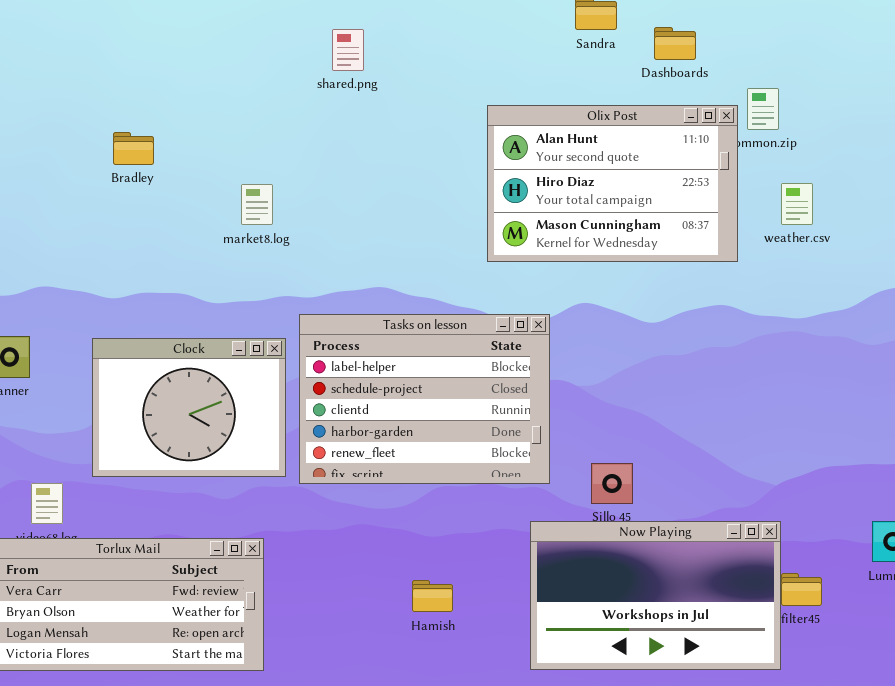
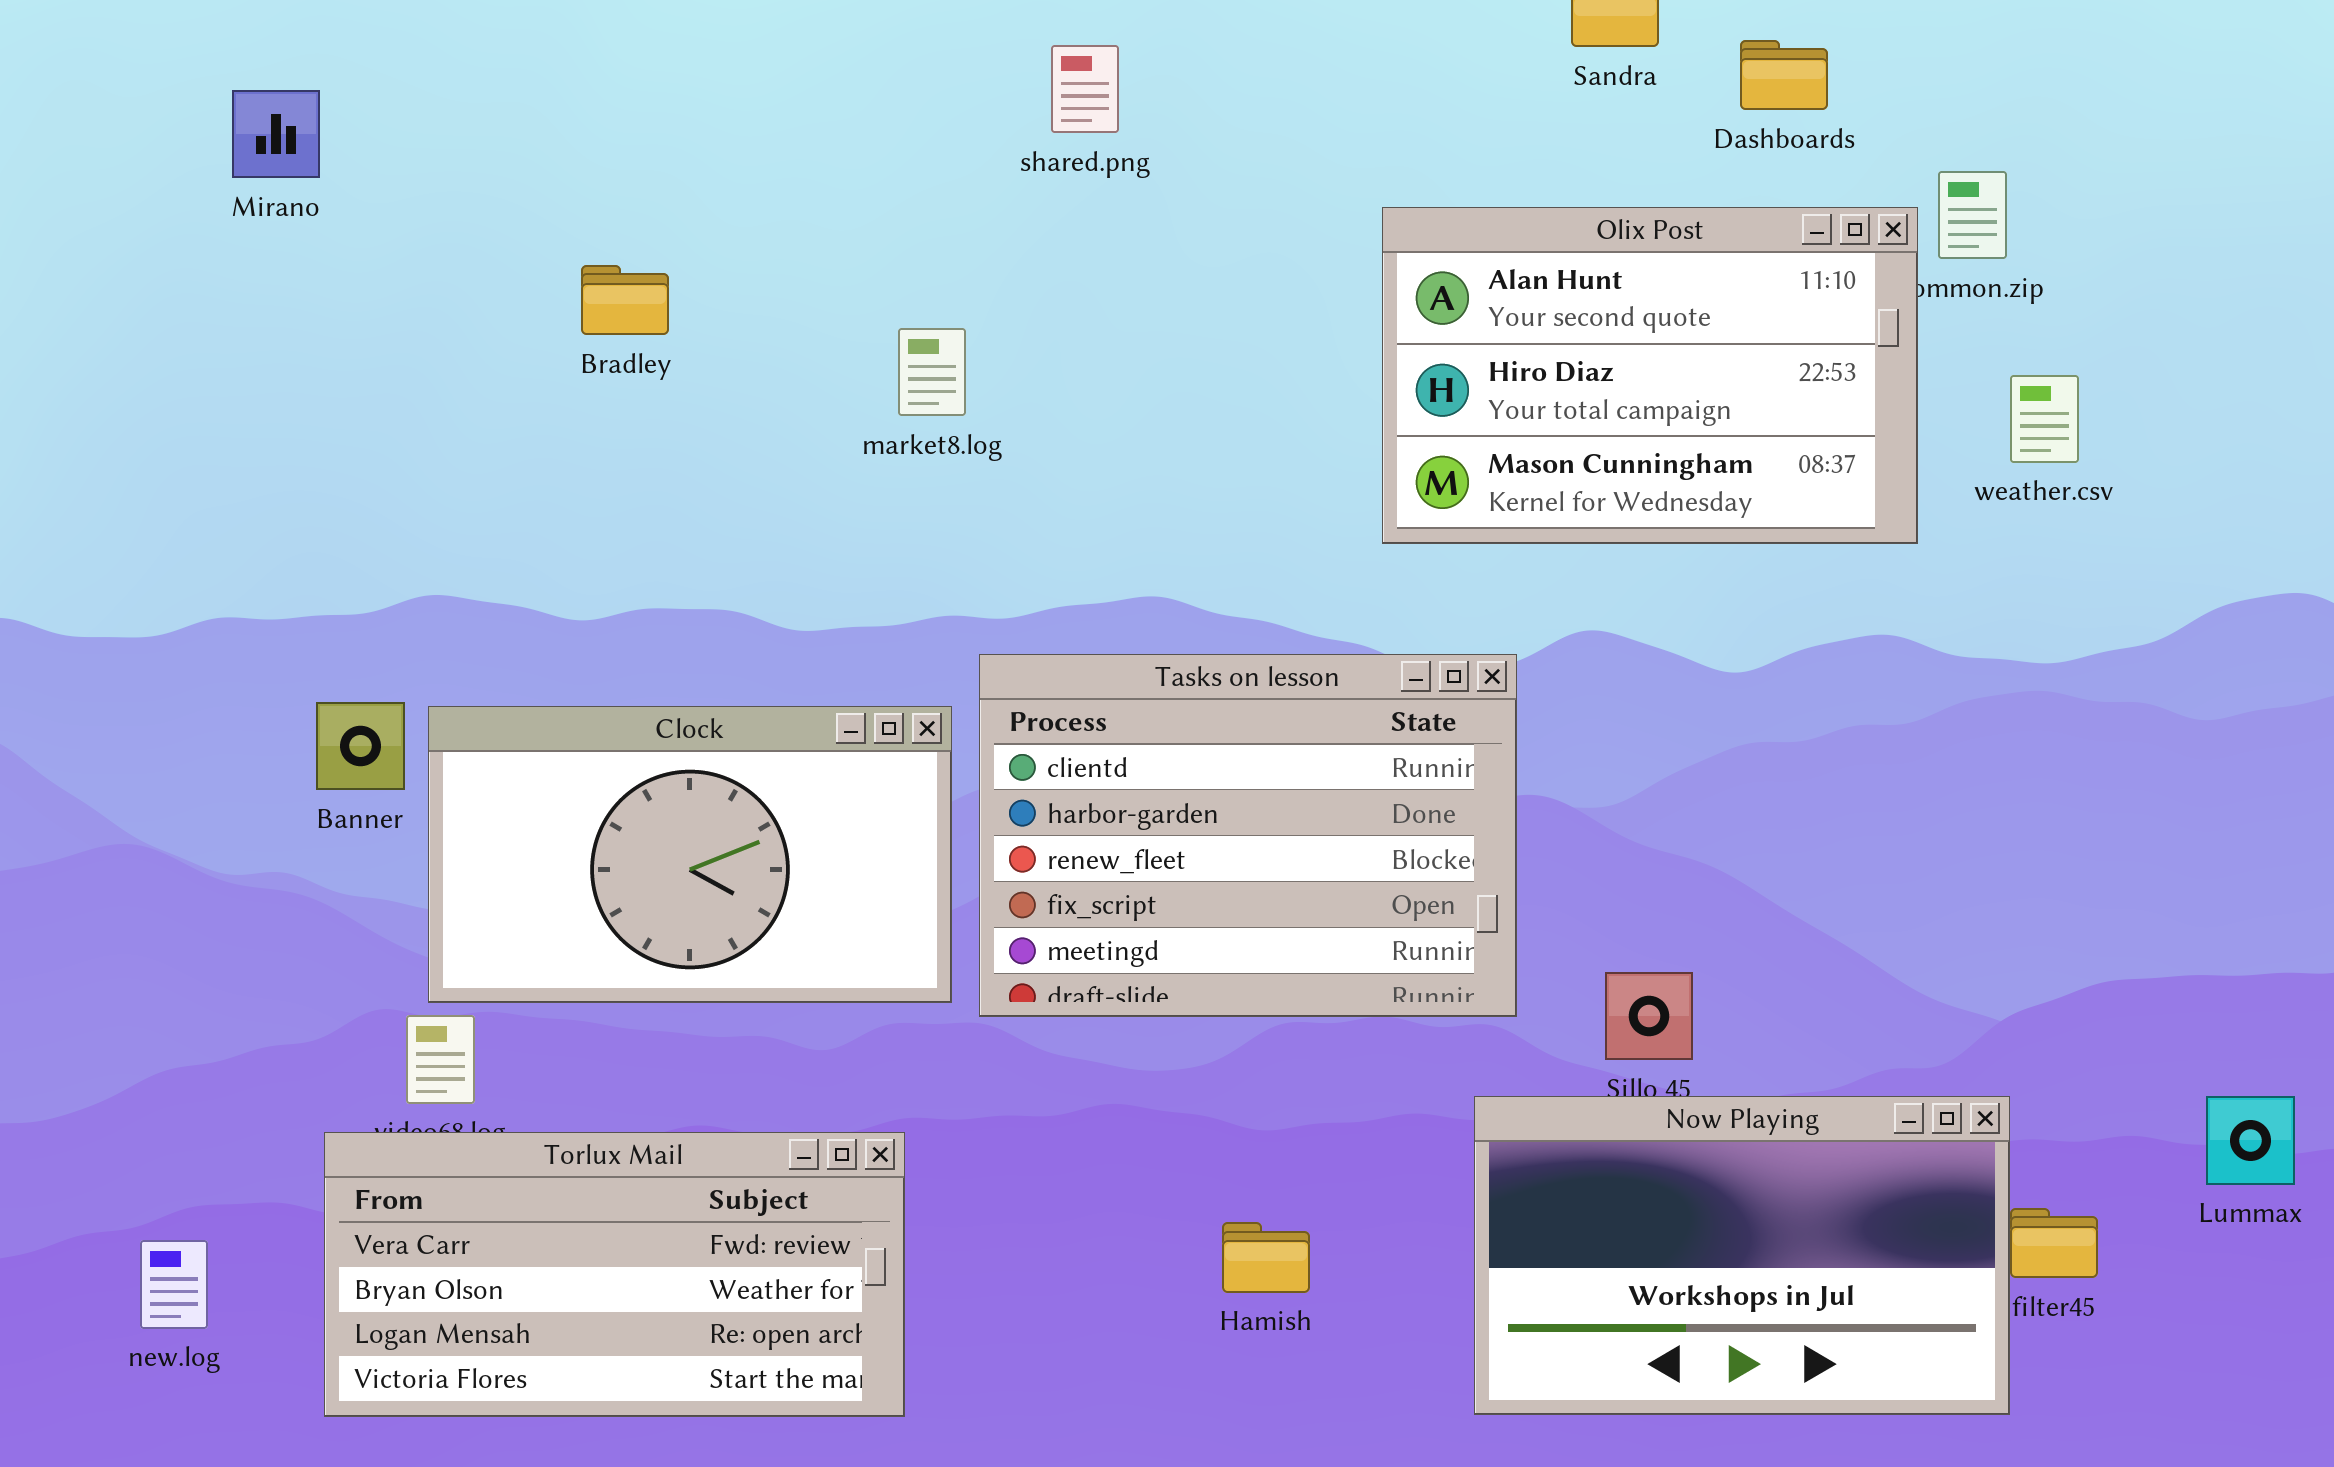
market8.log: [241,184,273,225] -> [898,328,966,416], moved
Tasks on lesson: [299,314,550,484] -> [979,654,1517,1017], scrolled down 2 rows
Clock: [92,338,286,477] -> [428,706,952,1003], resized

